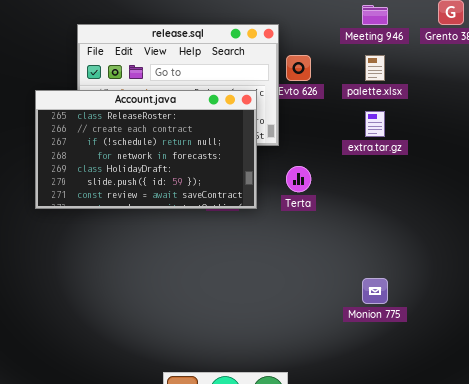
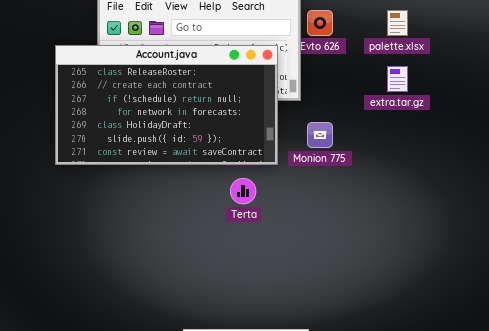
Terta: [286,166,311,192] -> [230,178,256,204], moved
Monion 775: [362,278,388,304] -> [307,122,333,148], moved

